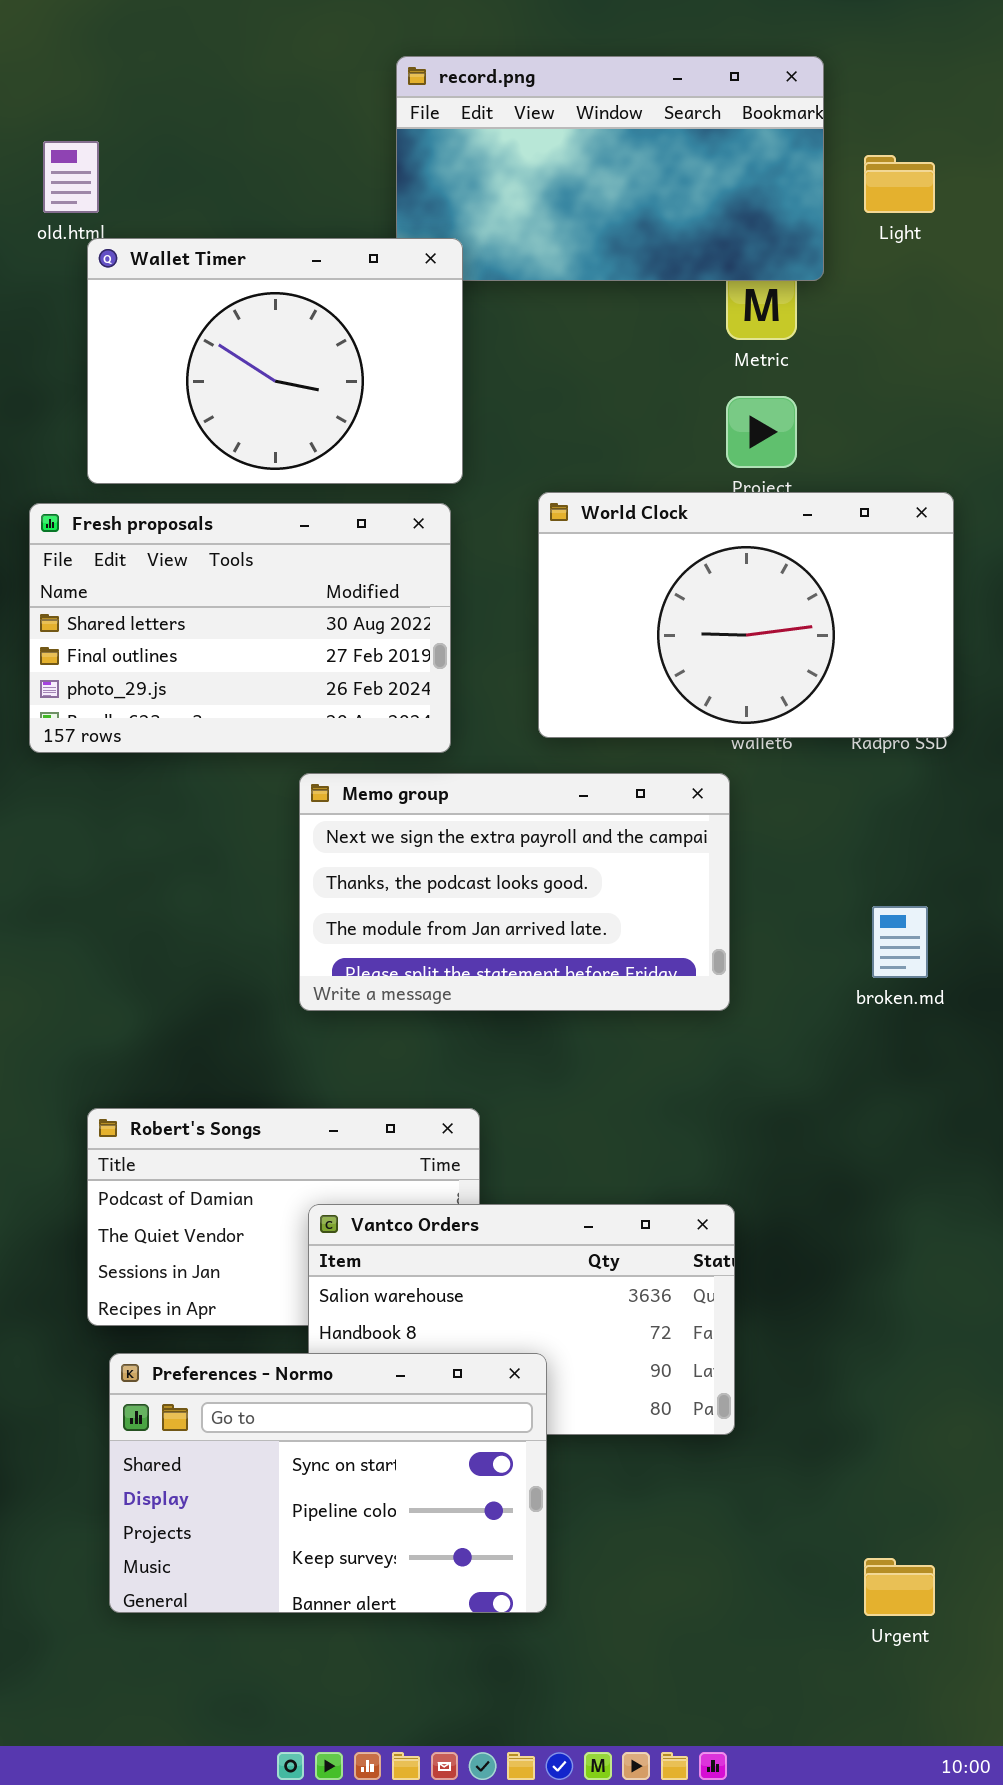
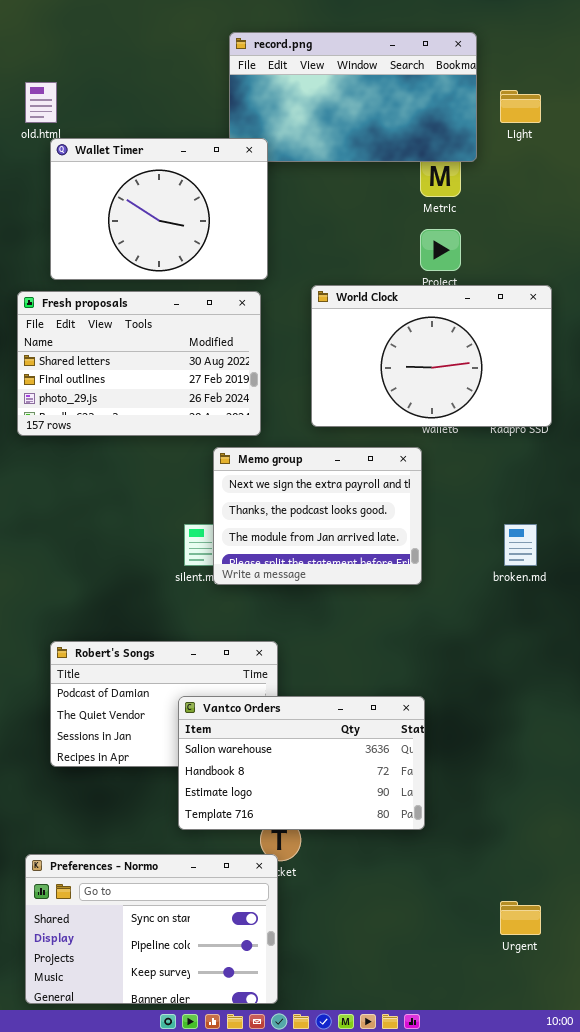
Memo group: [299,773,730,1011] -> [213,447,422,585], resized
Preferences - Normo: [109,1353,547,1613] -> [25,854,278,1004], moved

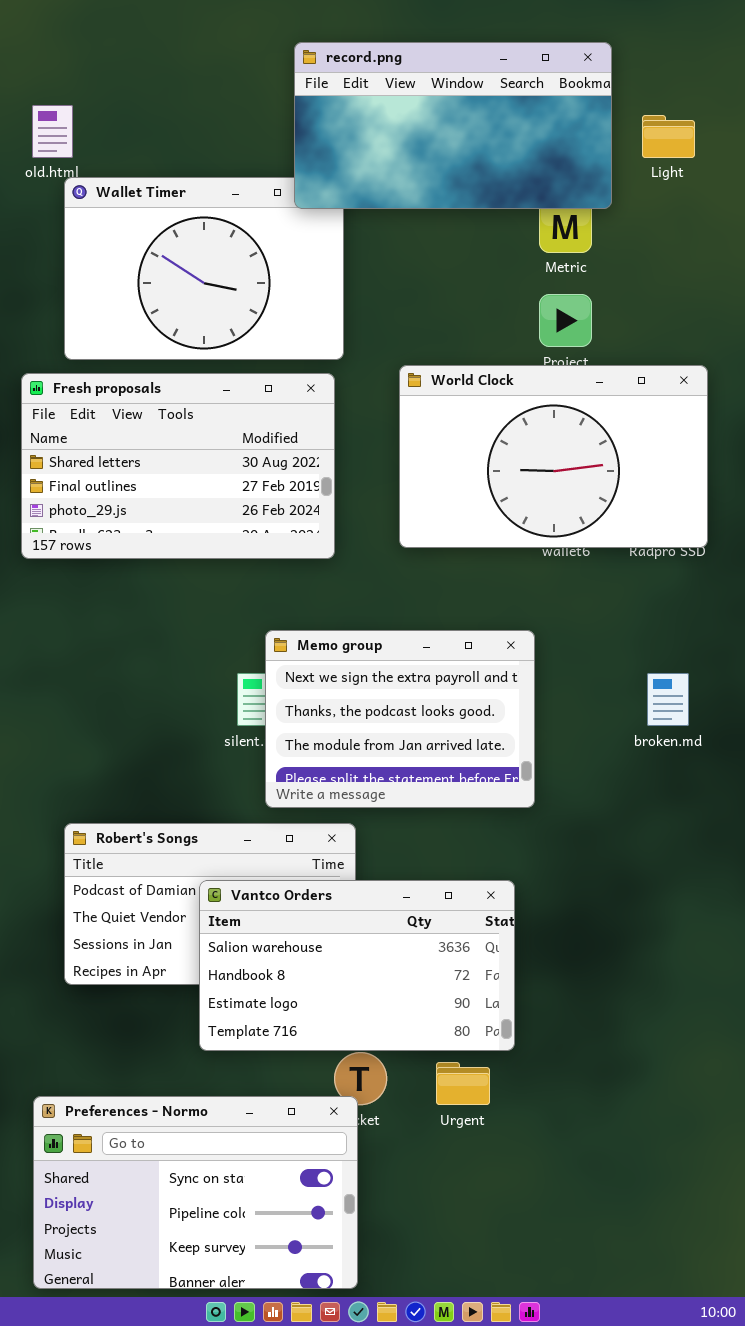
record.png: [229,32,477,162] -> [294,42,612,209], raised
Memo group: [213,447,422,585] -> [265,630,535,808], moved
Vantco Orders: [178,696,425,830] -> [199,880,515,1051], moved
Urgent: [500,901,541,935] -> [436,1062,490,1105], moved

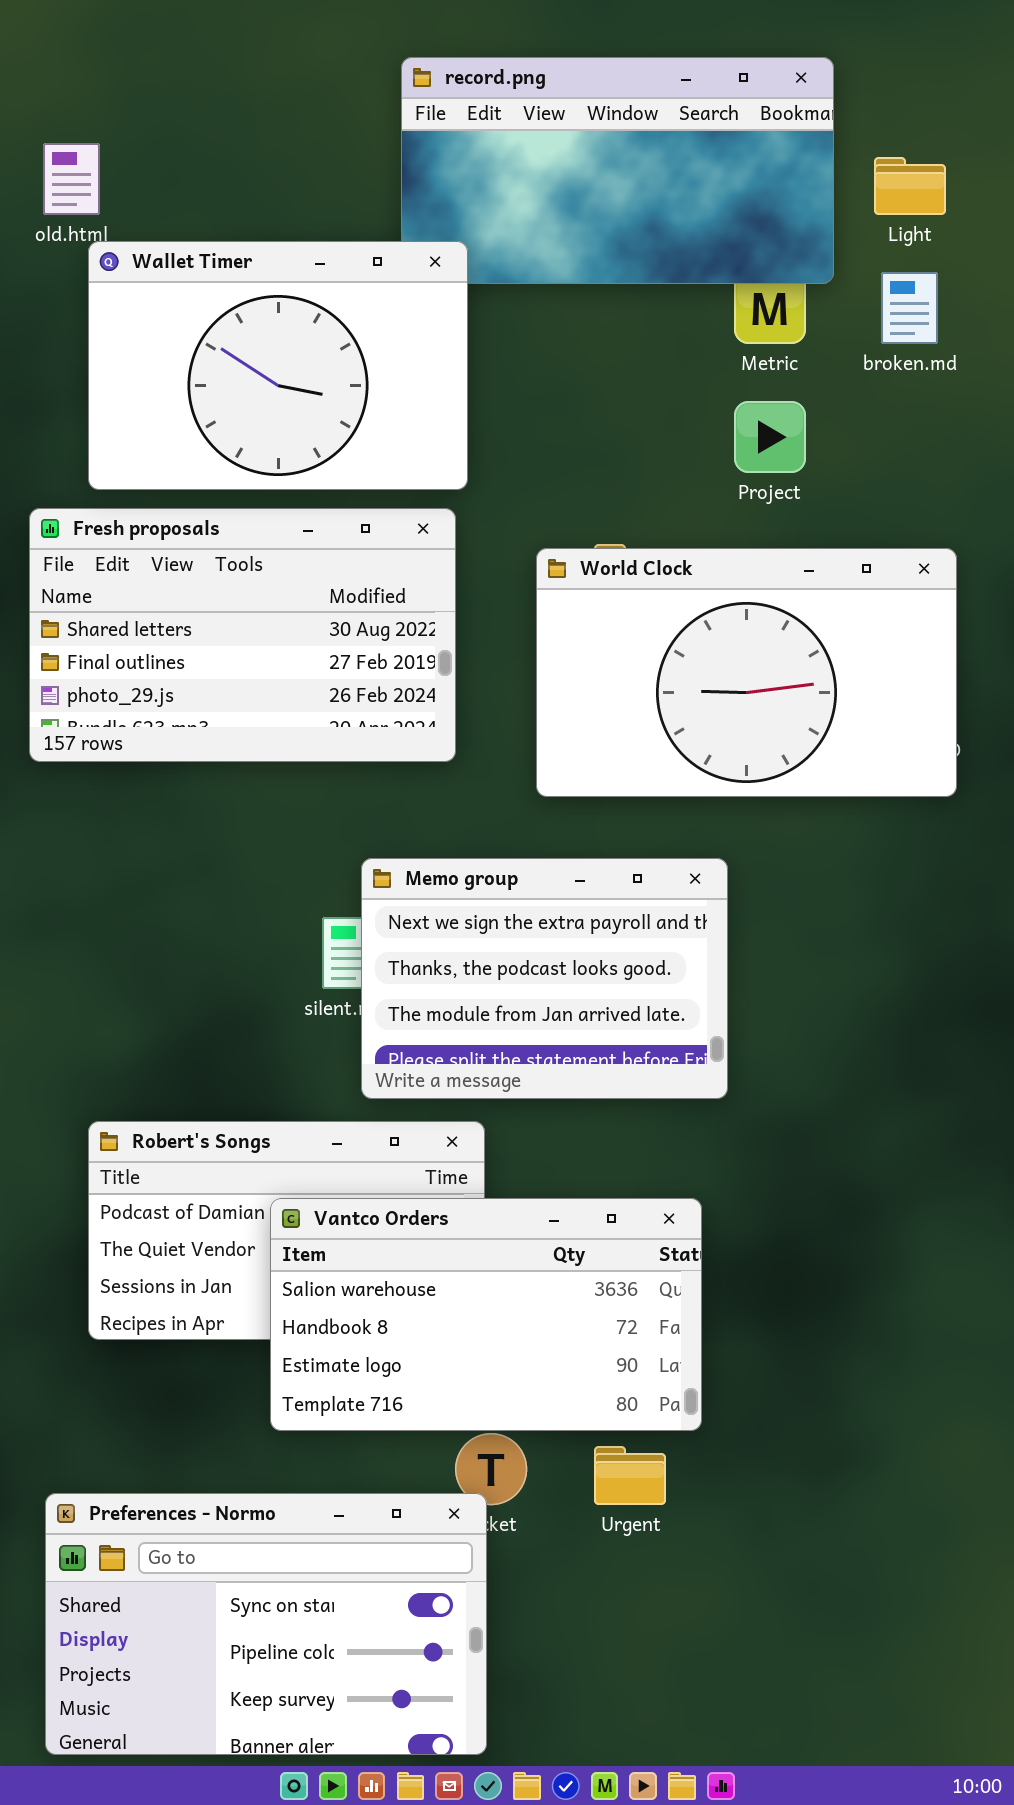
Wallet Timer: [64,177,344,360] -> [88,241,468,490], raised
World Clock: [399,365,708,548] -> [536,548,957,797], moved
broken.md: [647,673,689,726] -> [881,272,938,344], moved

